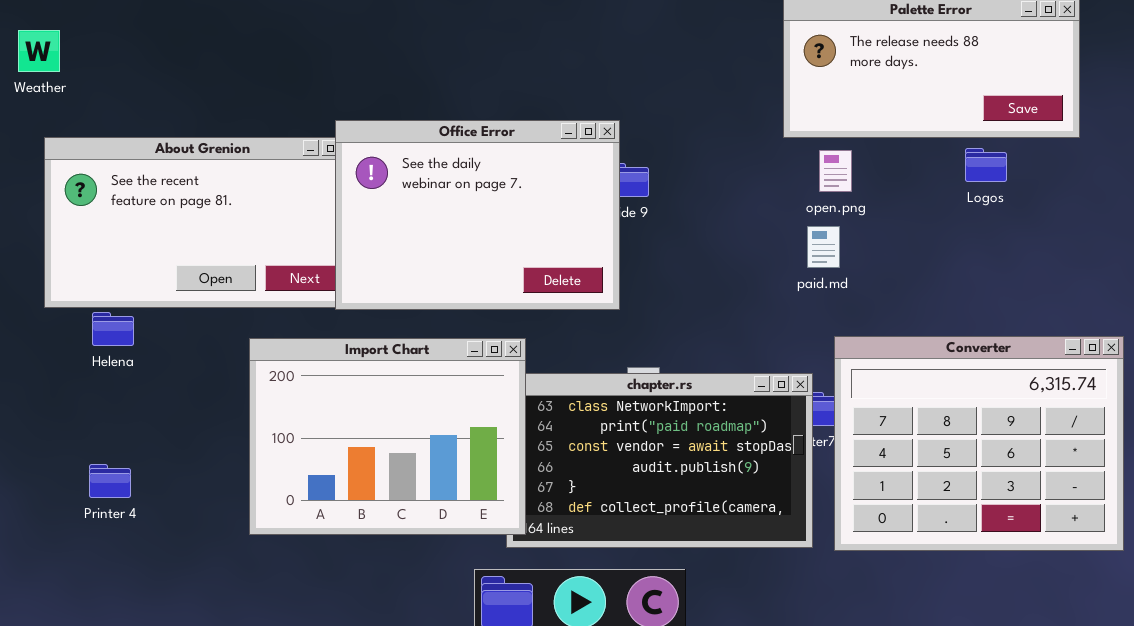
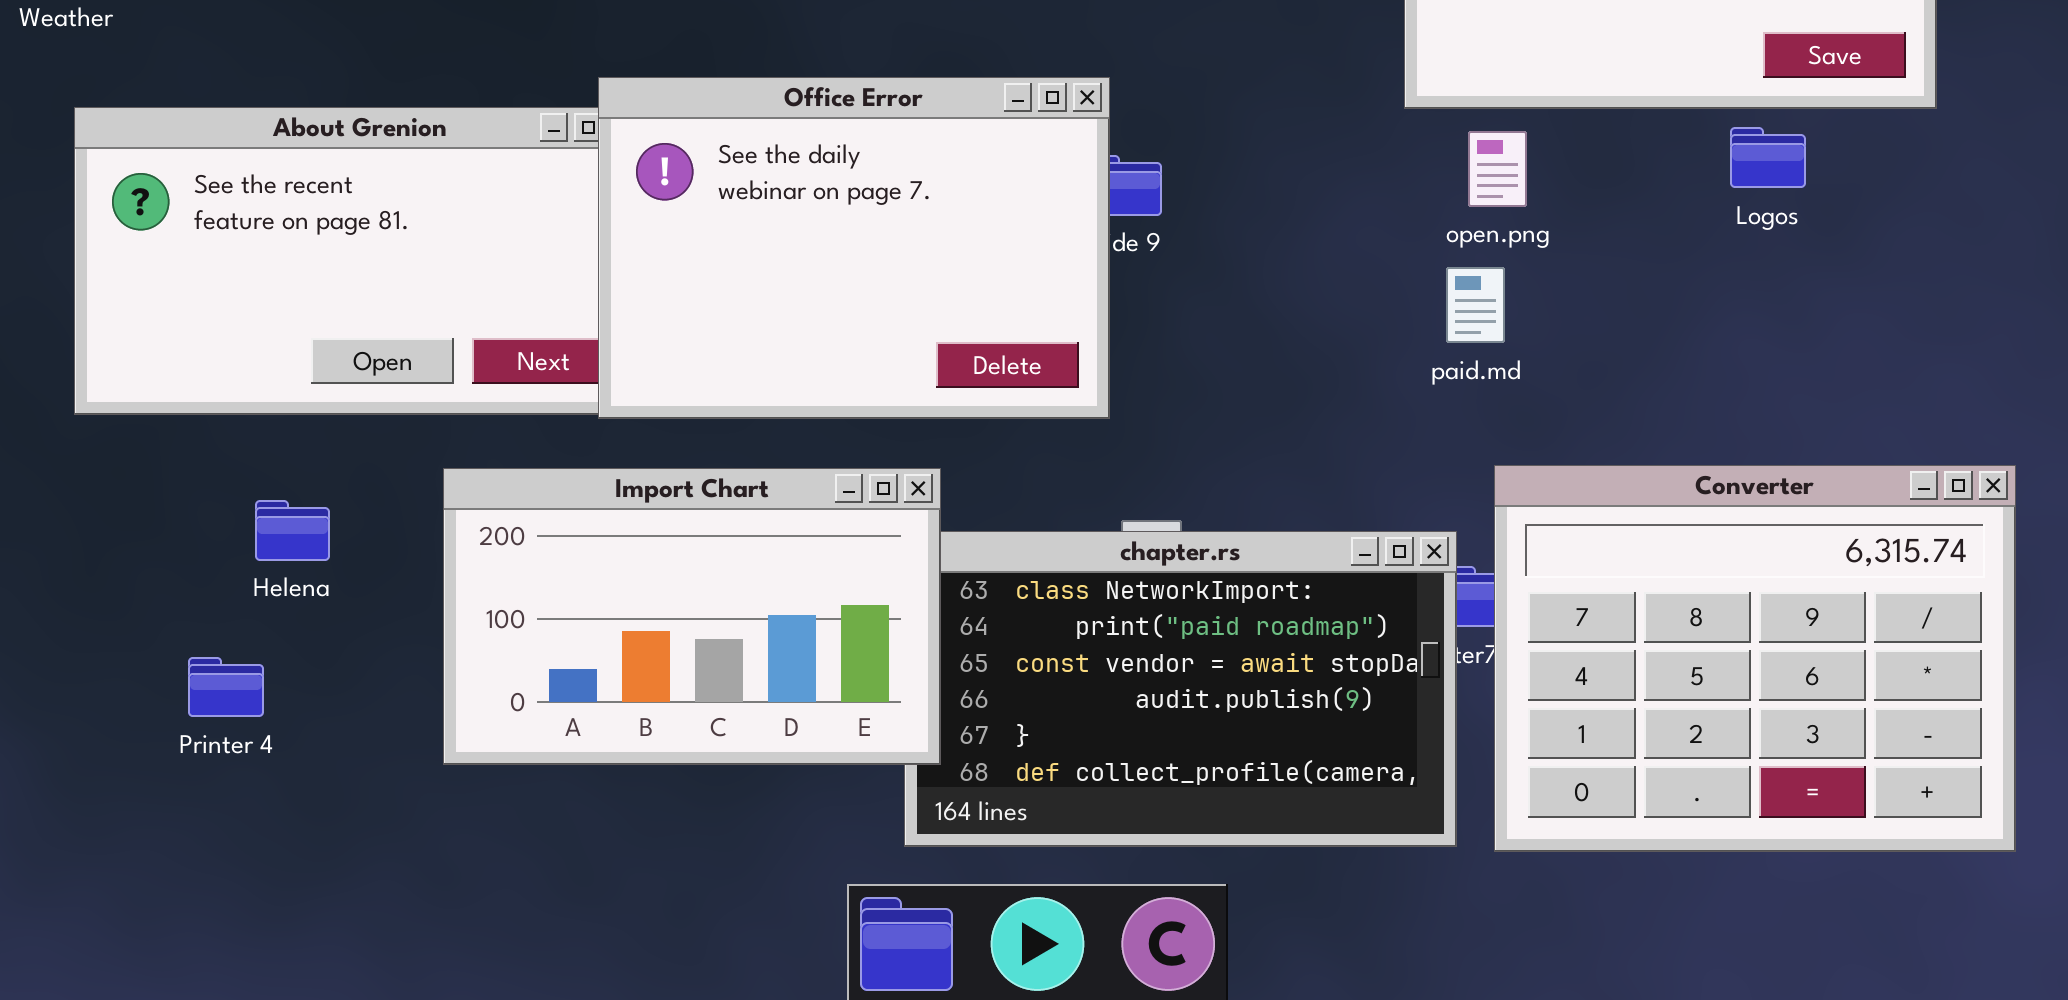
Helena: [92,312,134,346] -> [255,500,330,561], moved
Import Chart: [249,338,526,535] -> [443,468,941,765], resized
Printer 4: [89,464,131,498] -> [188,657,264,717], moved

